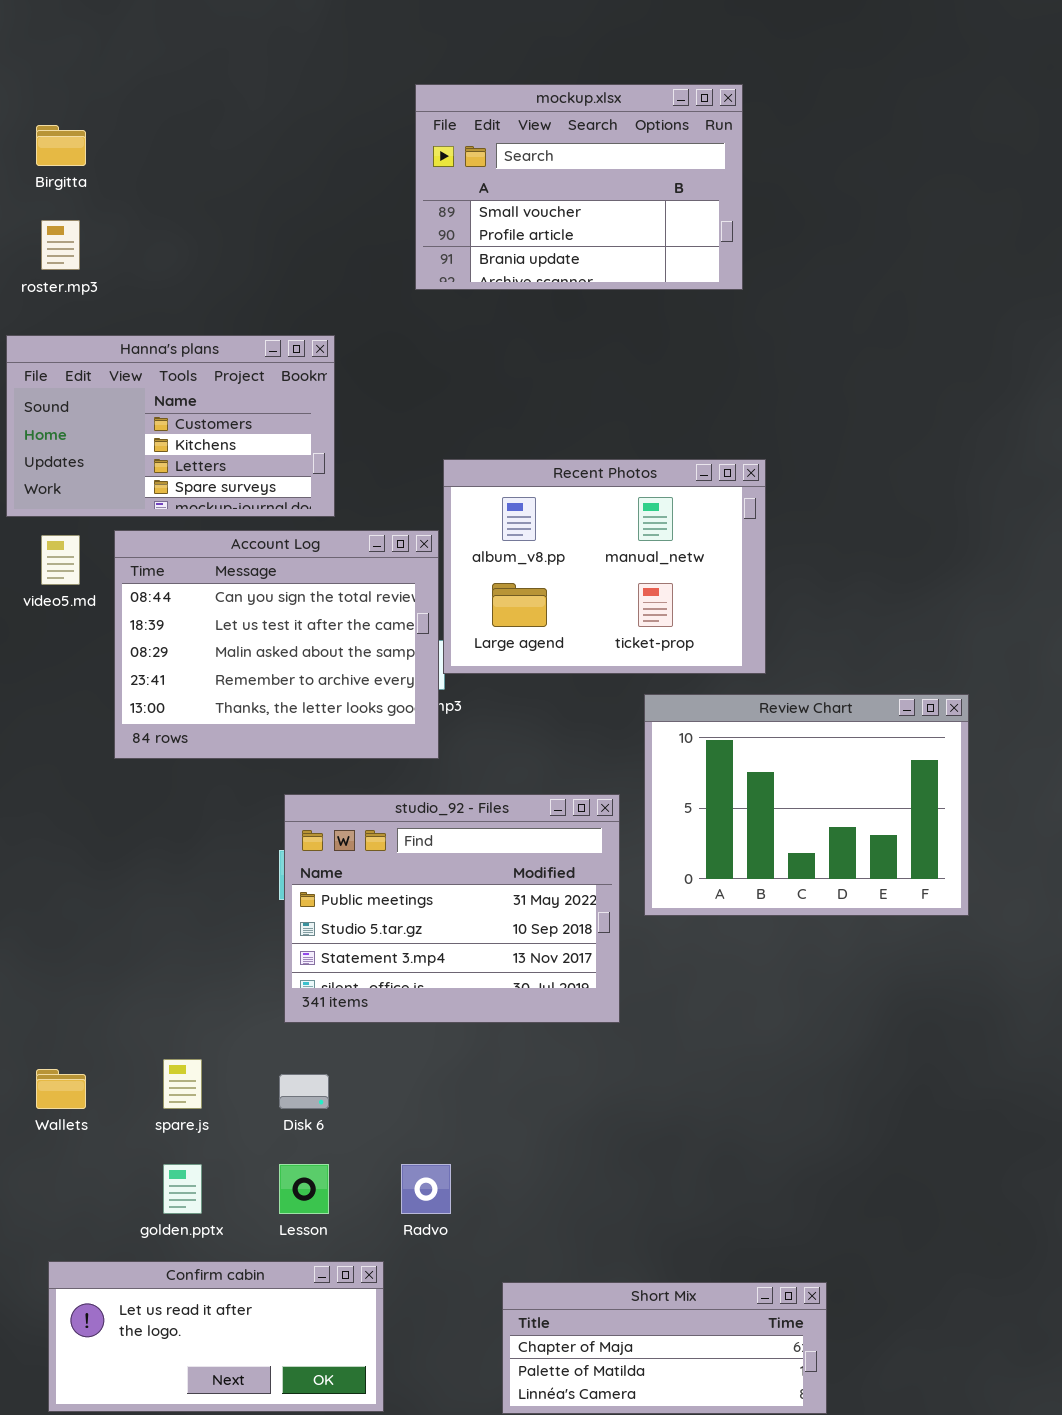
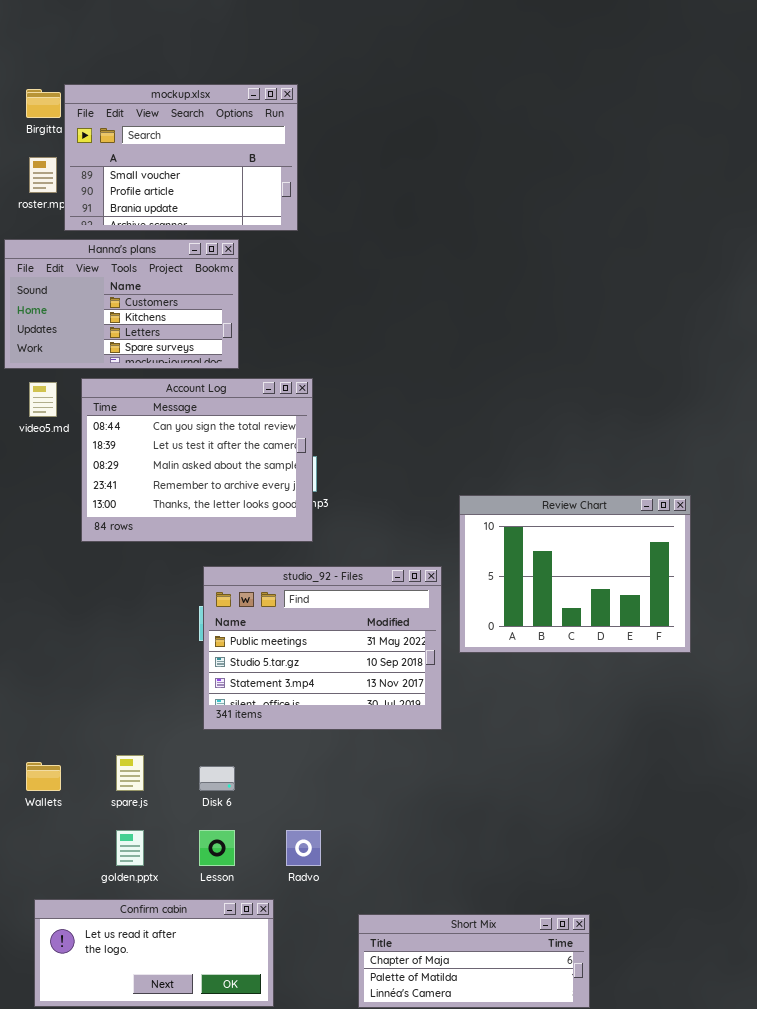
mockup.xlsx: [415,84,743,290] -> [64,84,298,231], moved
Recent Photos: [443,459,766,674] -> none, closed

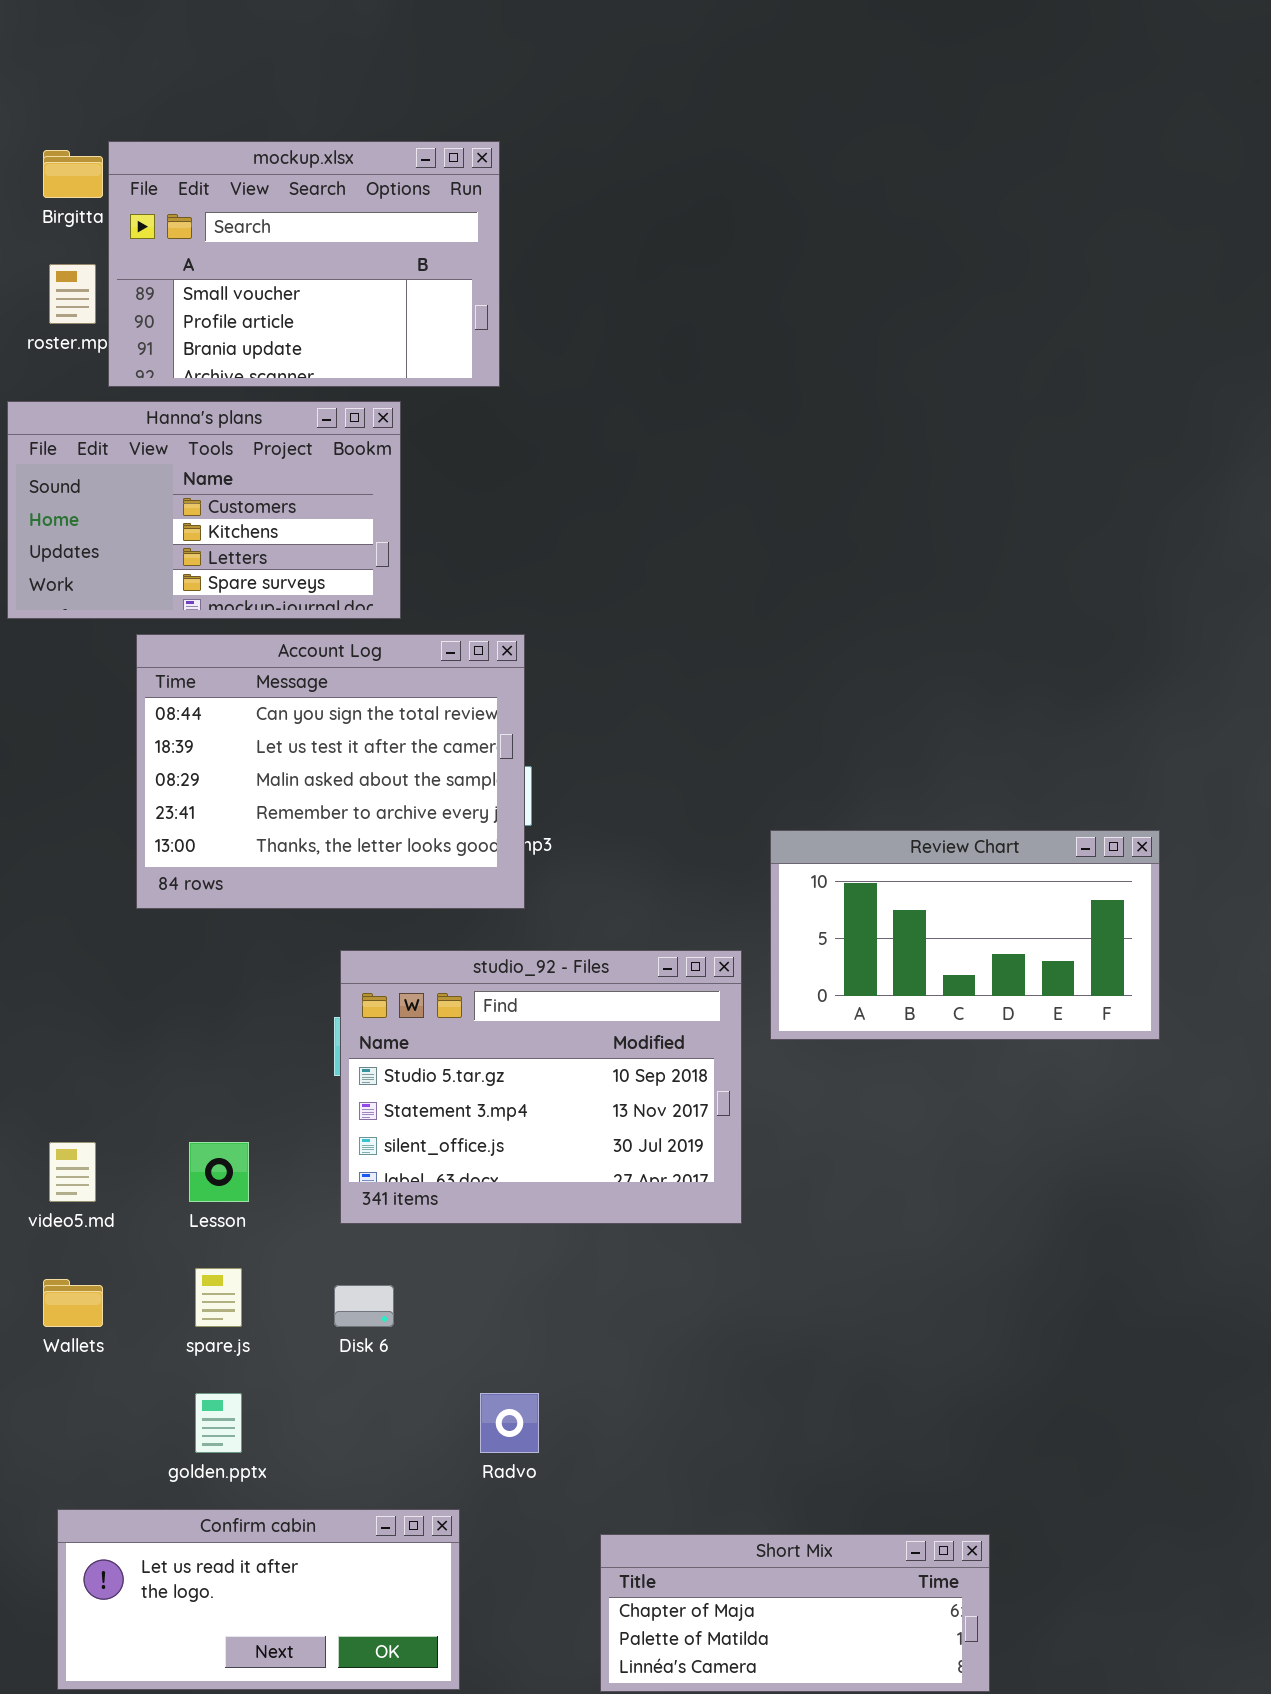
video5.md: [29,382,57,417] -> [49,1142,96,1202], moved
Review Chart: [459,495,691,653] -> [770,830,1160,1040], resized
studio_92 - Files: [203,566,442,730] -> [340,950,742,1224], scrolled down 1 row
Lesson: [199,830,235,866] -> [189,1142,249,1202], moved

